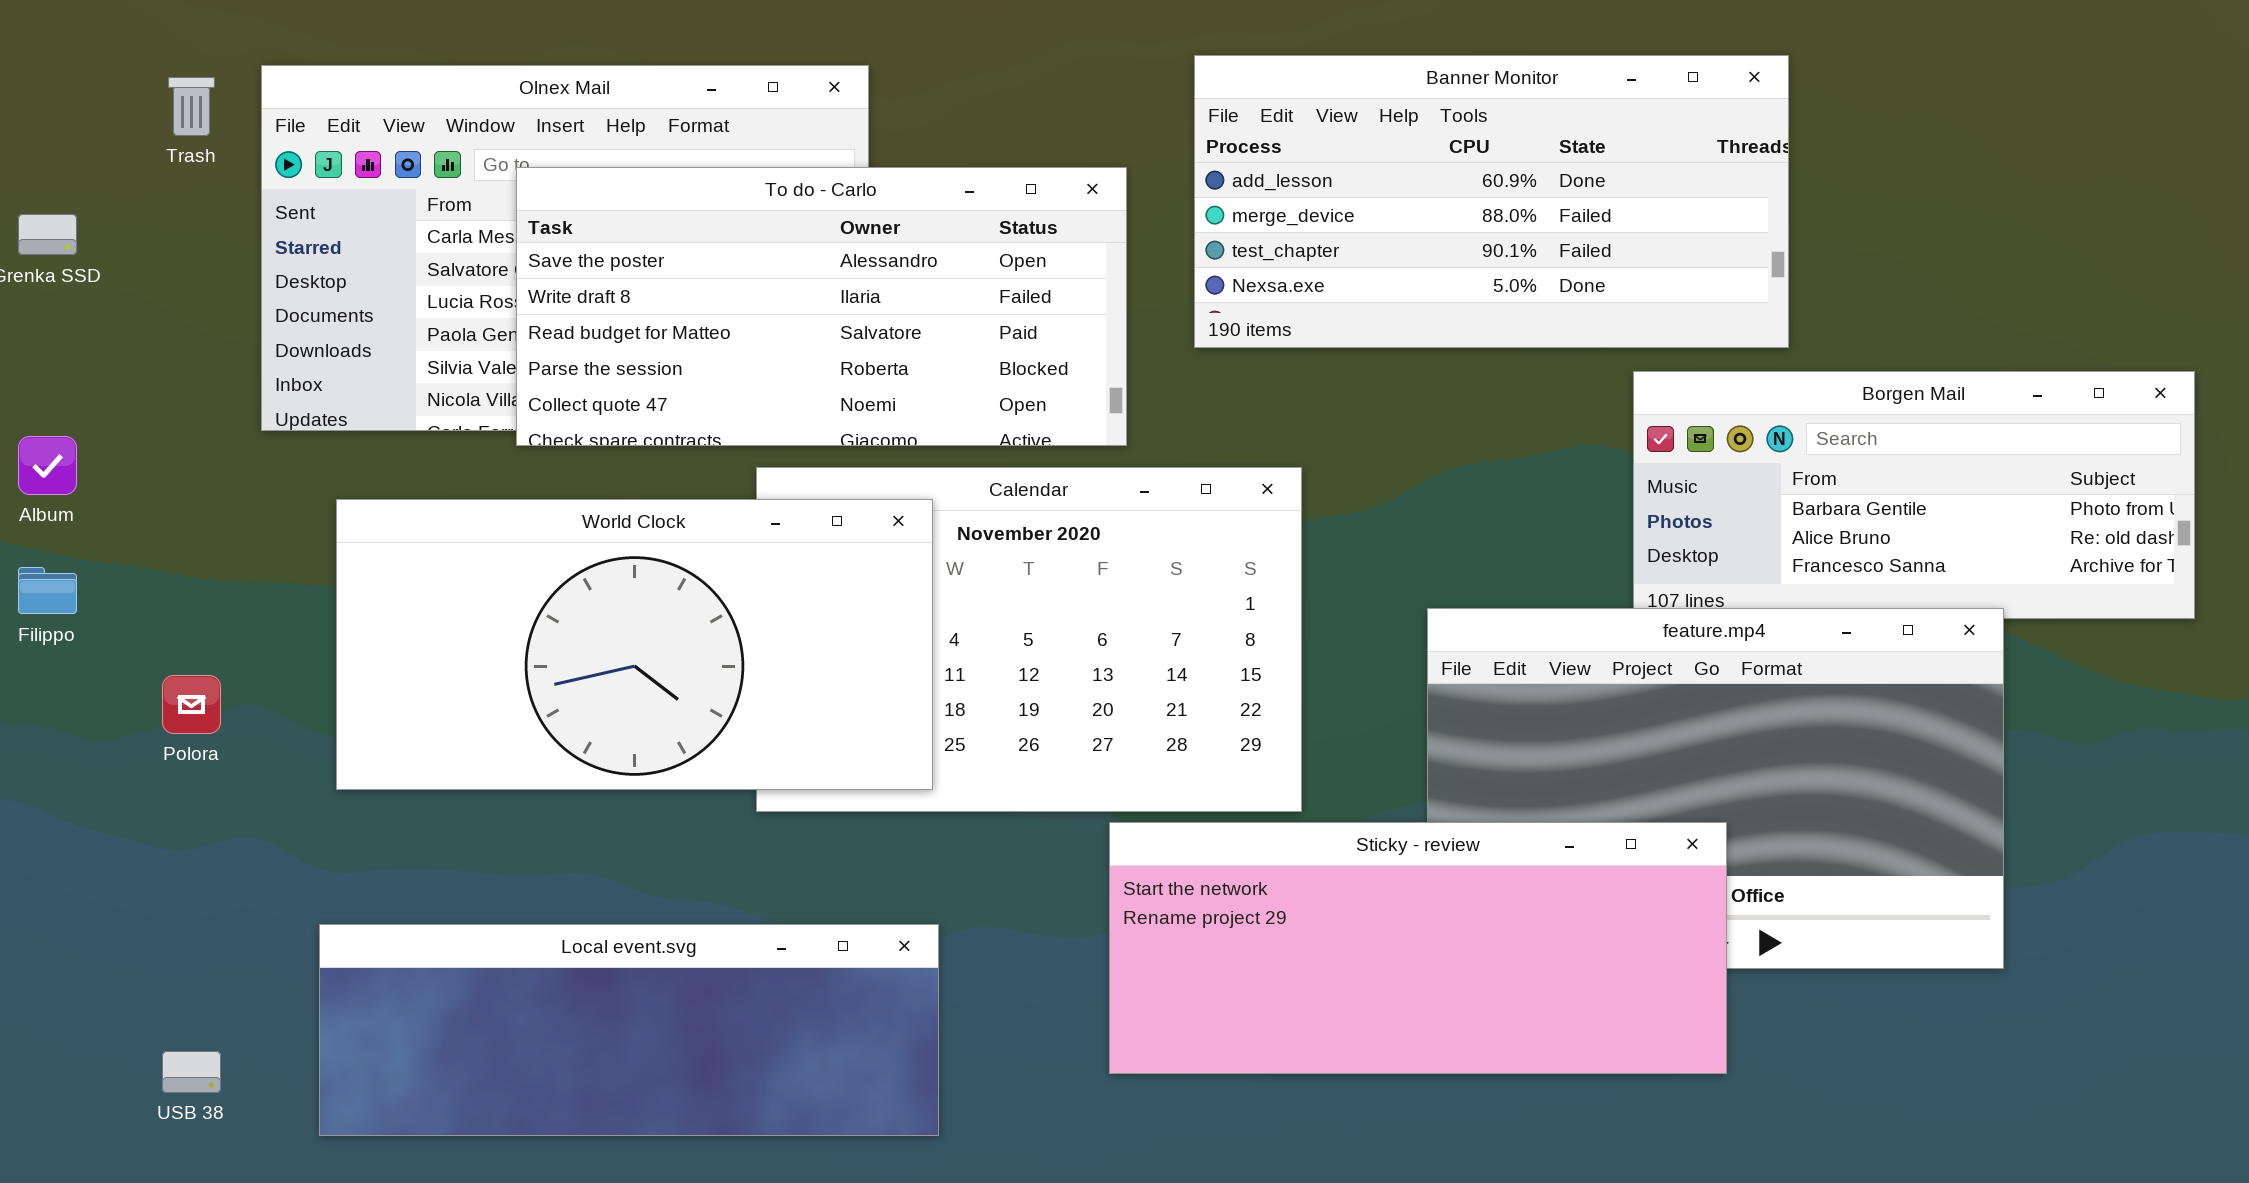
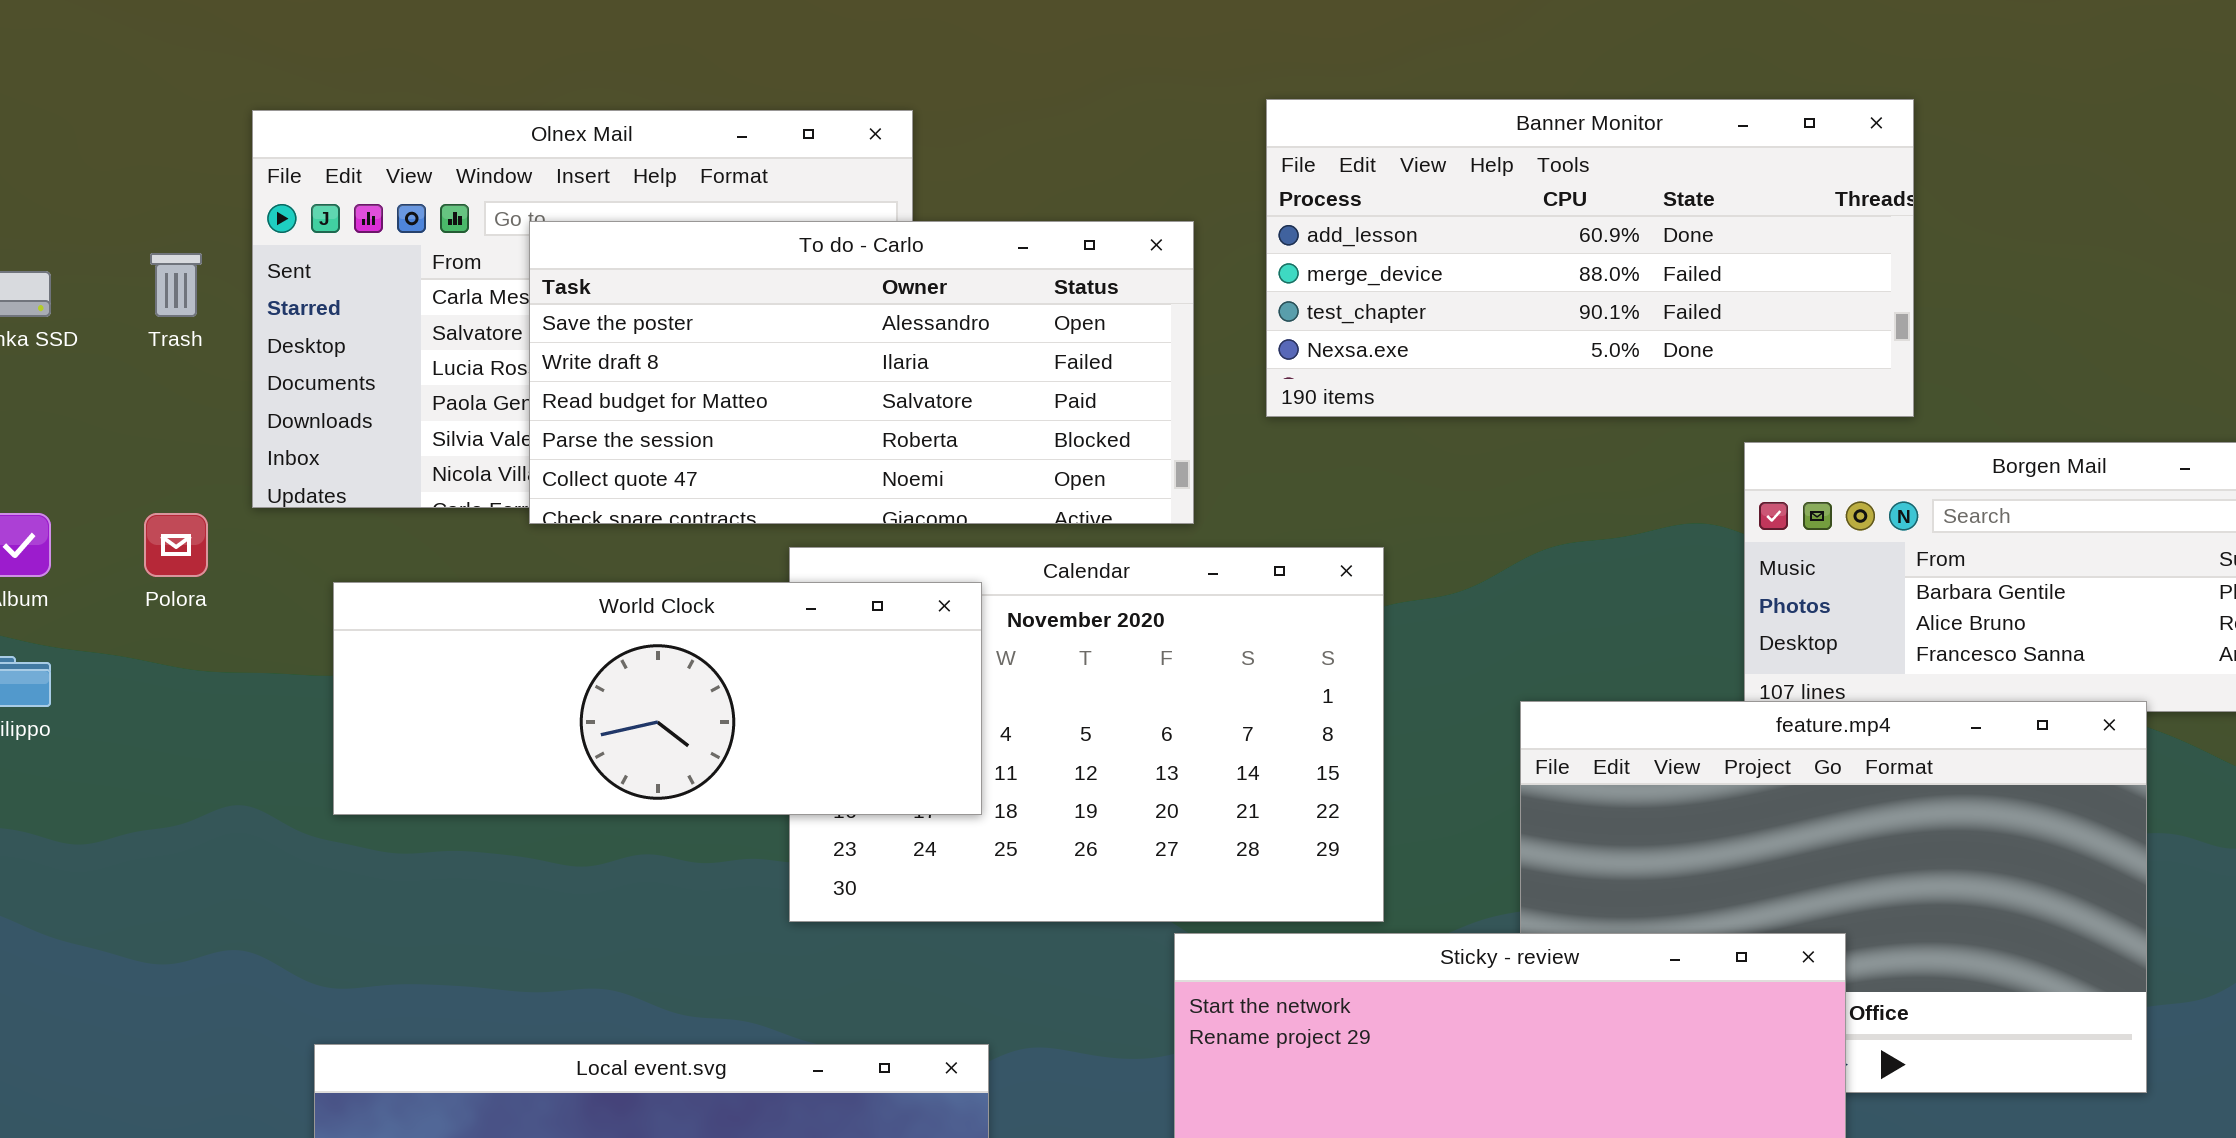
Trash: [168,77,215,136] -> [150,253,202,317], moved
World Clock: [336,499,933,790] -> [333,582,982,815], resized
Polora: [162,675,221,734] -> [144,513,208,577], moved

